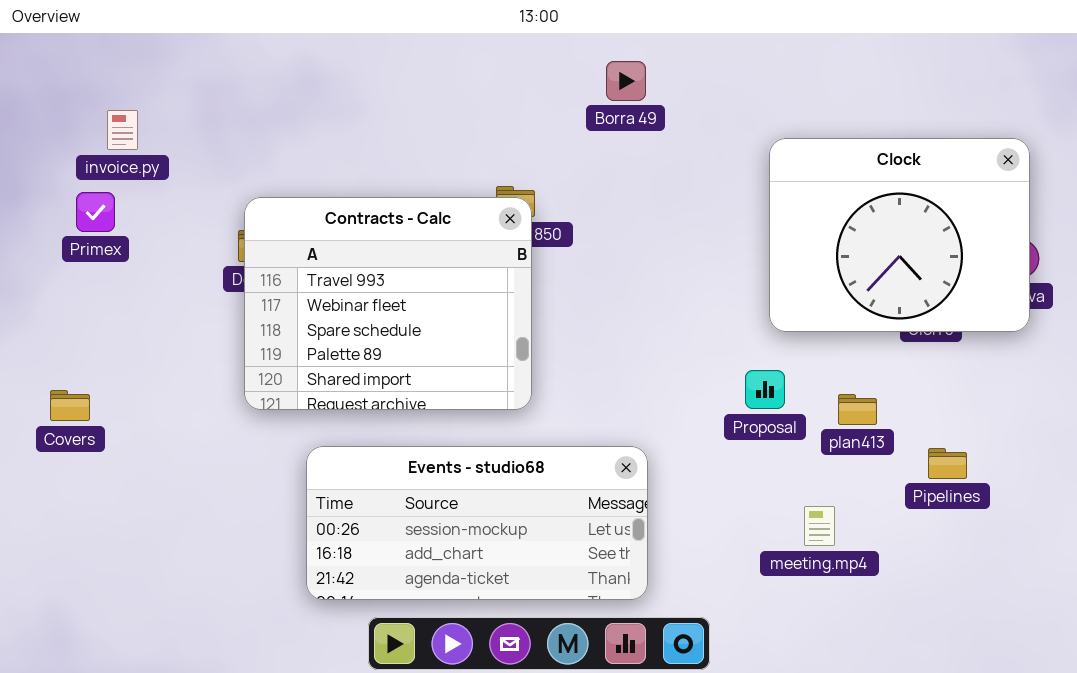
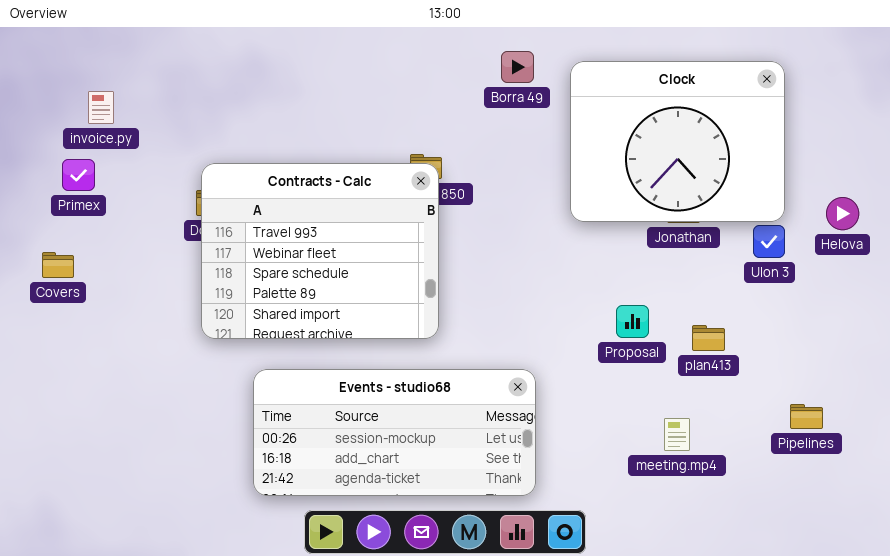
Clock: [769,138,1030,332] -> [570,61,785,222], moved
Covers: [50,390,90,421] -> [42,252,74,278], moved
Pipelines: [928,448,967,479] -> [790,404,823,429], moved

